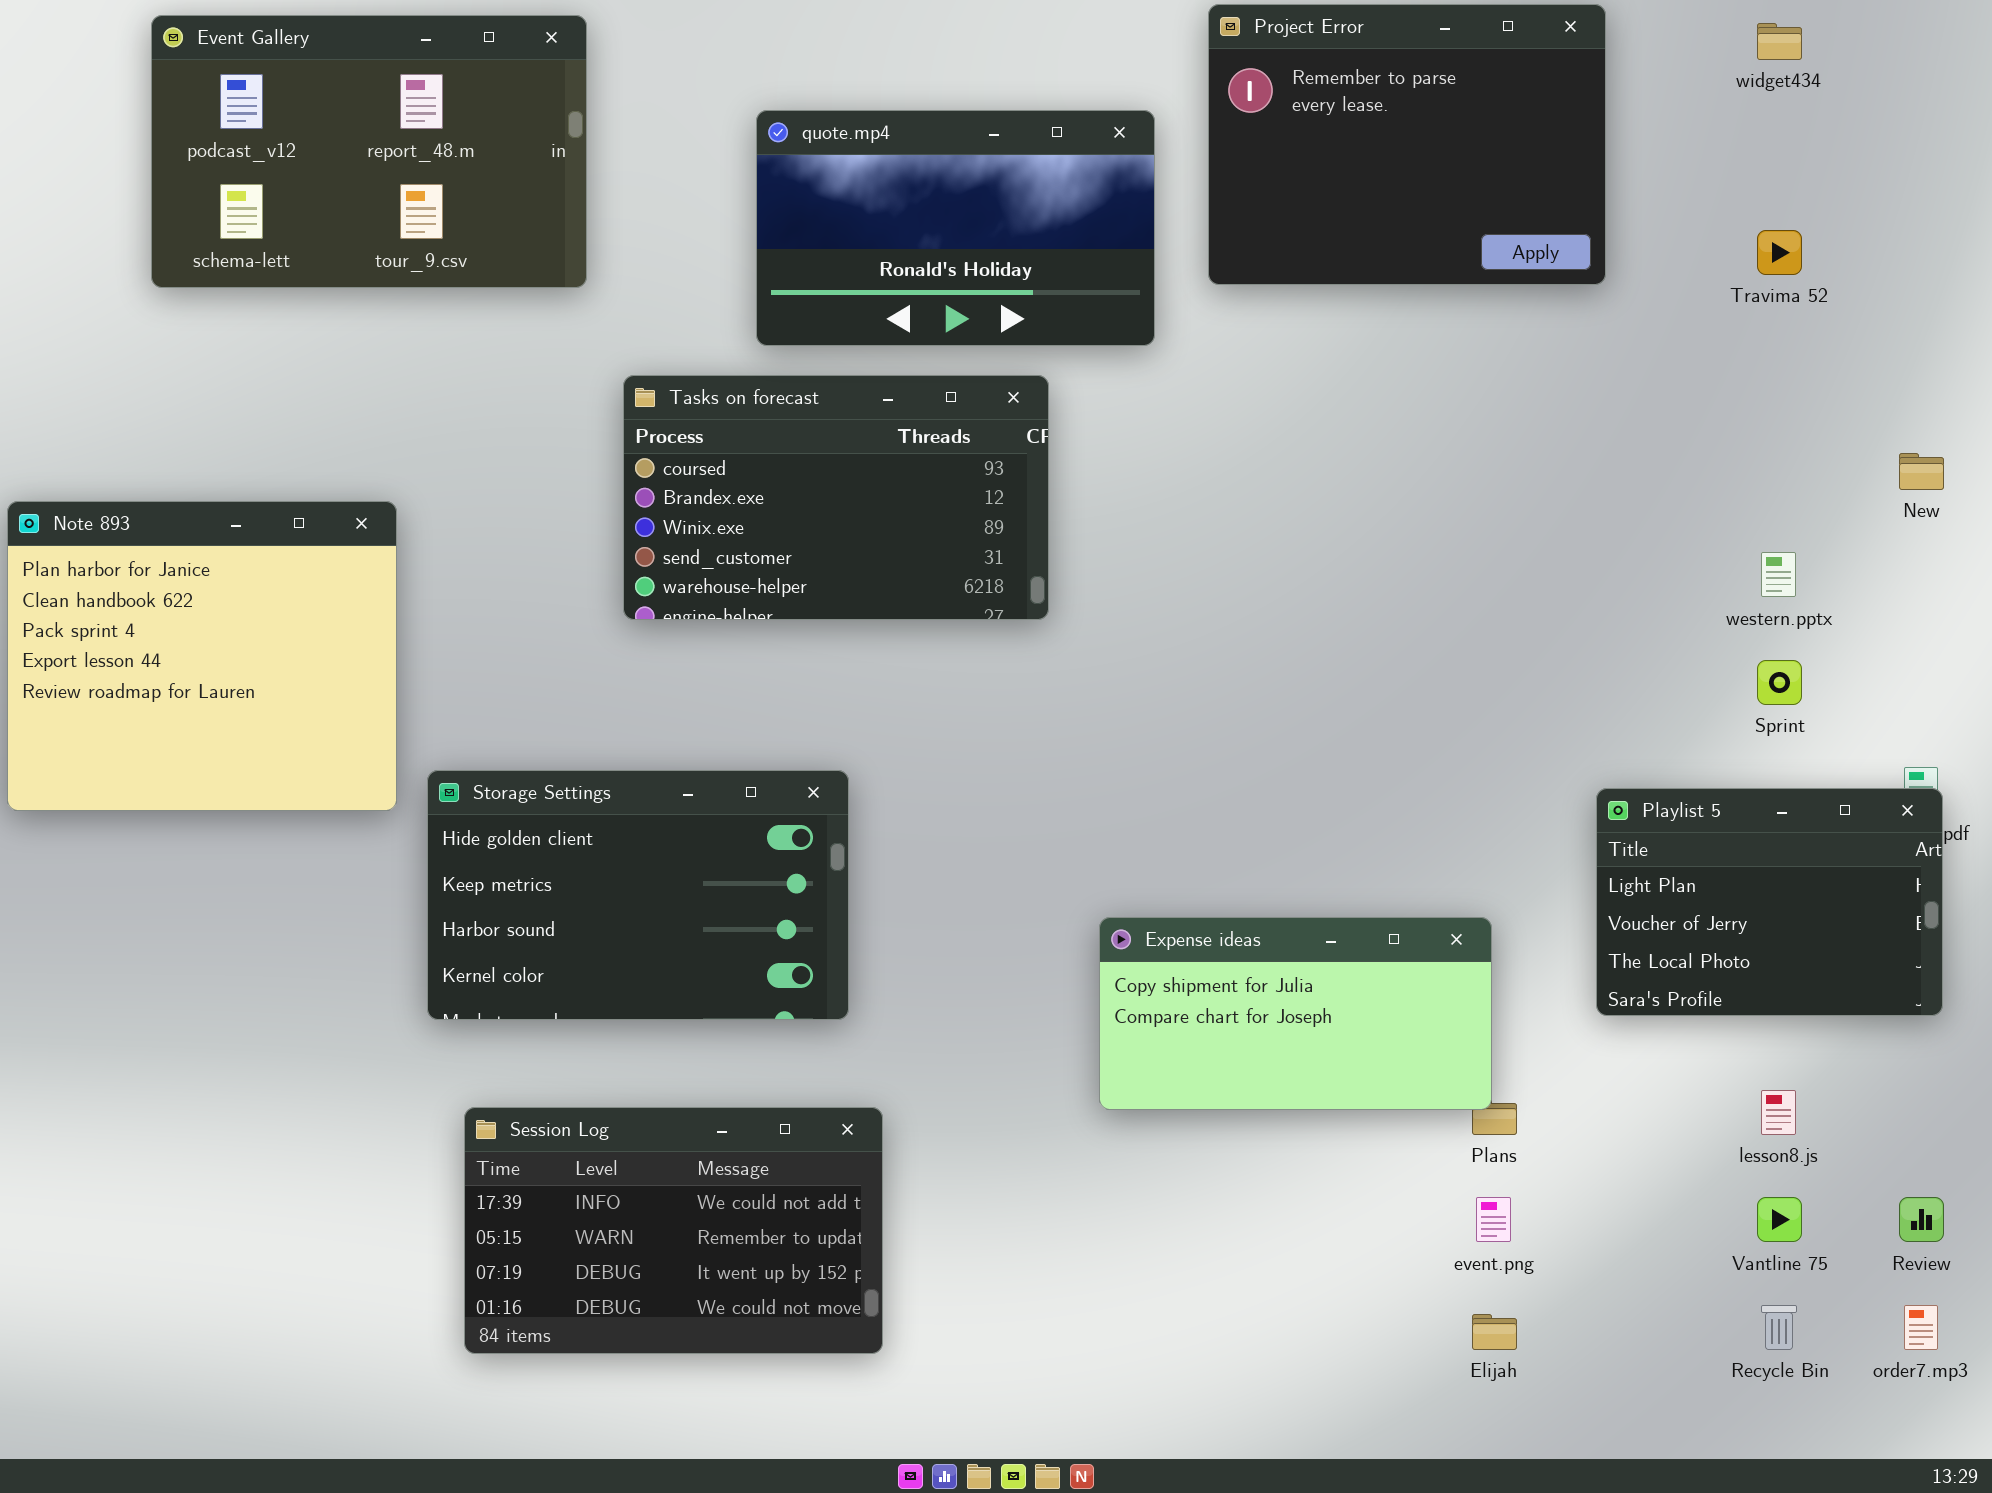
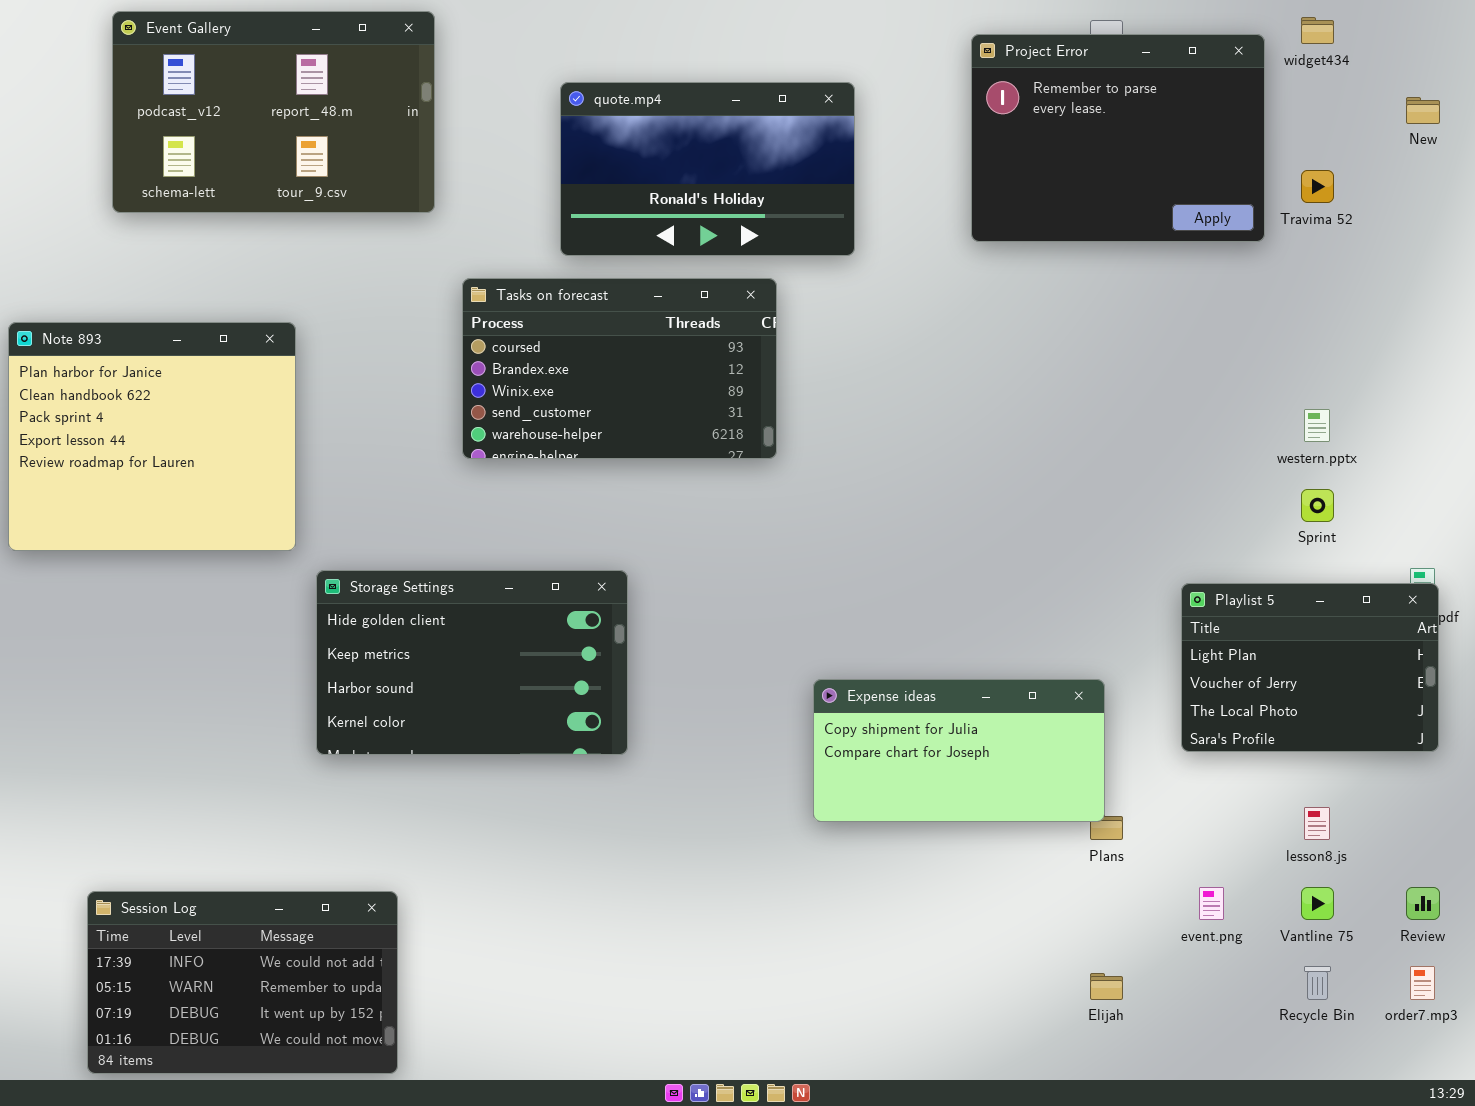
Project Error: [1208,4,1606,285] -> [971,34,1265,242], moved
New: [1899,453,1944,490] -> [1406,97,1440,124], moved
Note 893: [7,501,397,811] -> [8,322,296,551], moved
Session Log: [464,1107,883,1354] -> [87,891,398,1074], moved
event.png: [1476,1197,1511,1242] -> [1199,887,1224,920], moved

